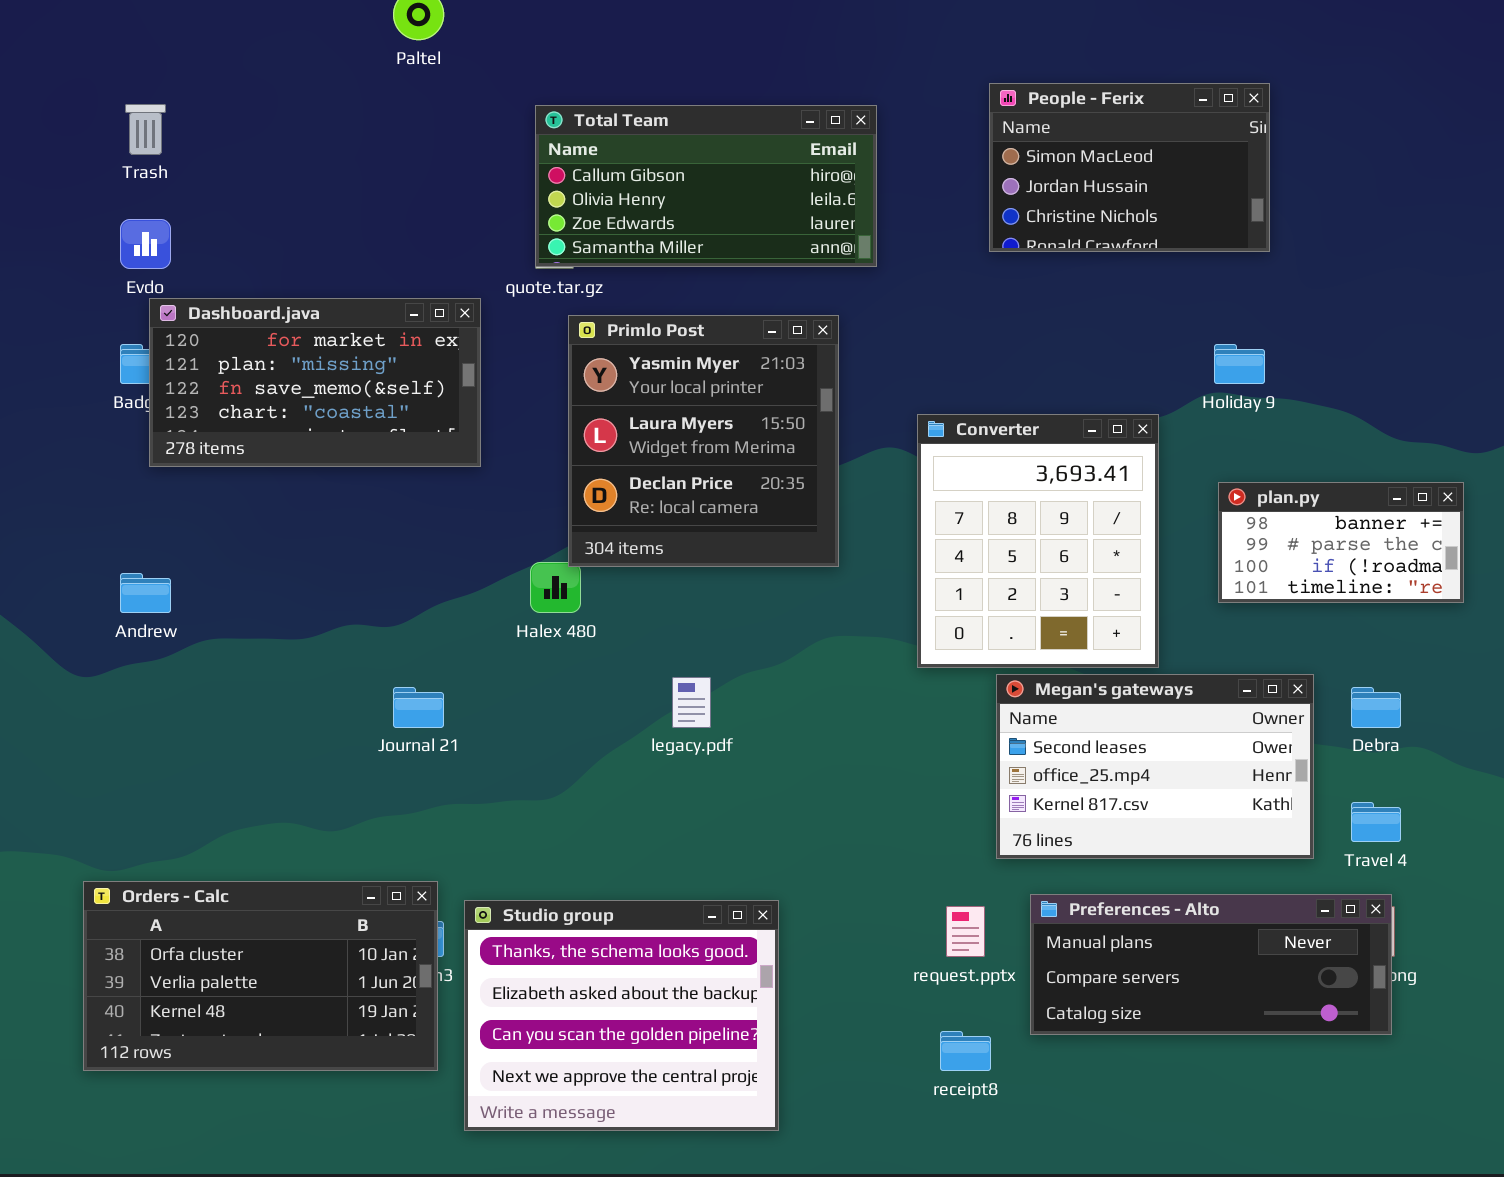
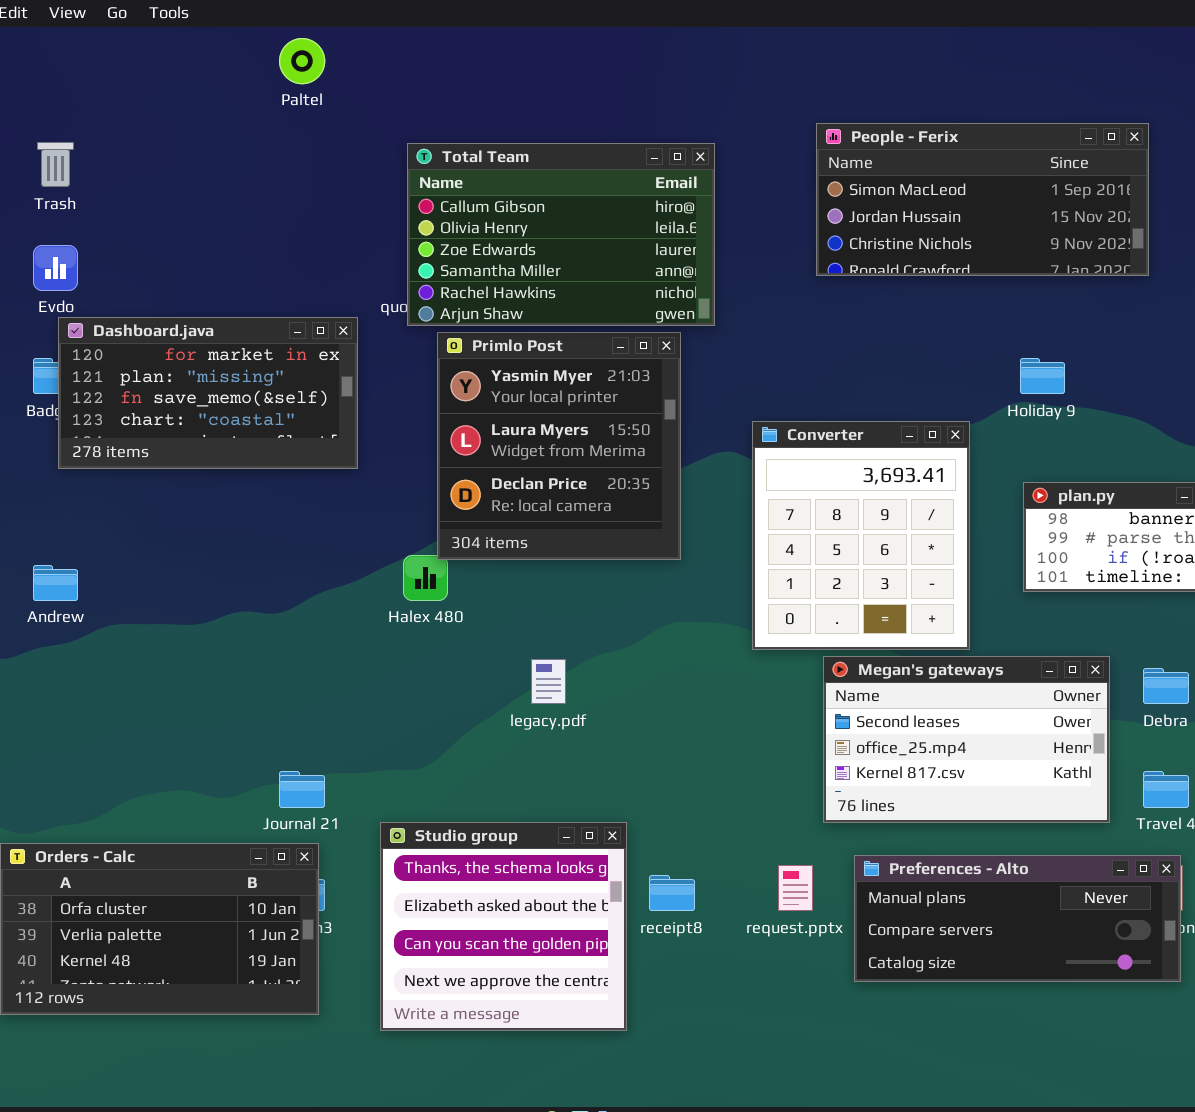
People - Ferix: [989,83,1270,252] -> [816,123,1149,276], resized
Total Team: [535,105,877,267] -> [407,143,715,326], resized
Journal 21: [393,687,444,728] -> [279,771,325,808], moved
Studio group: [464,900,779,1131] -> [380,822,627,1031], moved, resized
receipt8: [940,1031,991,1071] -> [649,875,695,911], moved

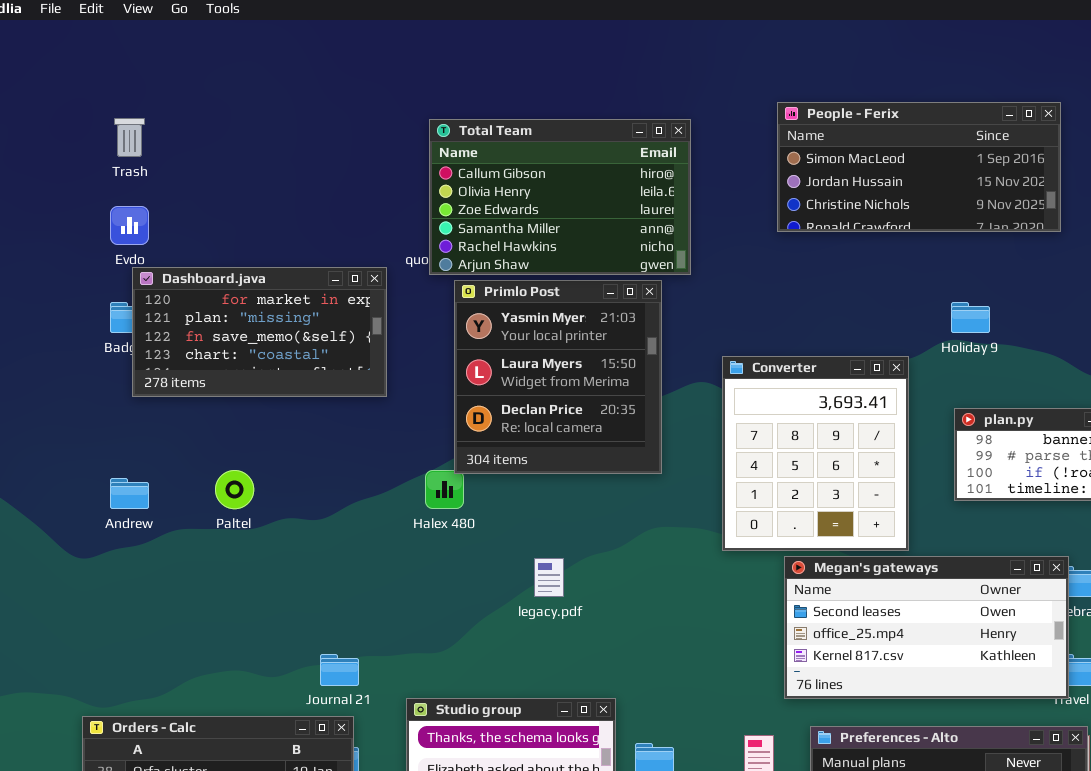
Paltel: [279,38,325,84] -> [215,470,254,509], moved
Megan's gateways: [823,656,1110,823] -> [784,556,1069,699], resized

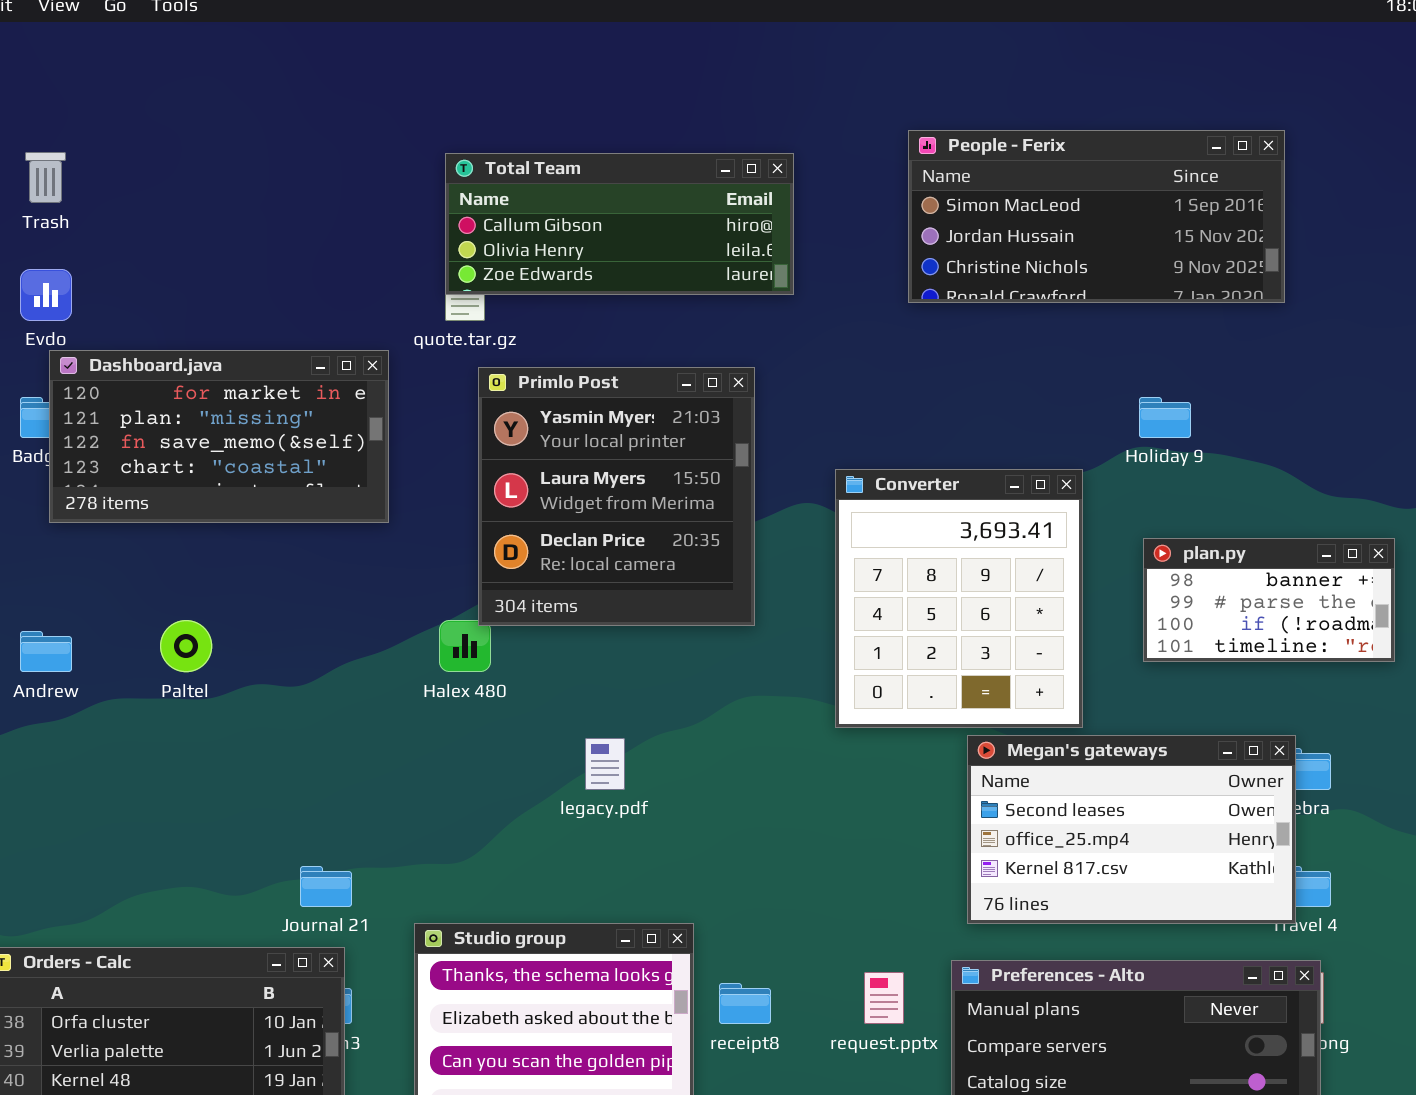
Total Team: [429,119,691,275] -> [445,153,794,295], resized
Megan's gateways: [784,556,1069,699] -> [967,735,1296,924], resized

